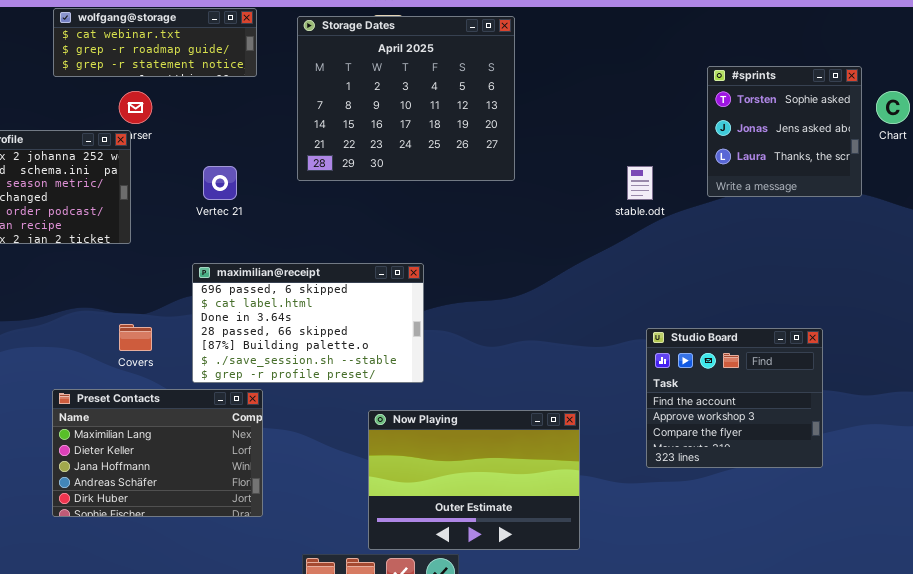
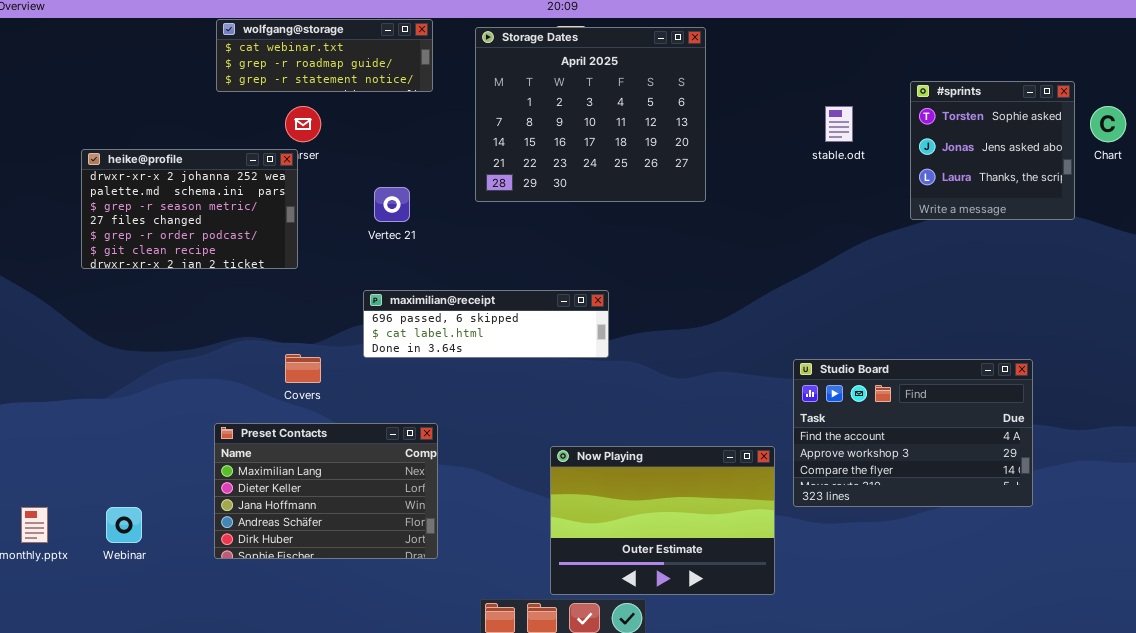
stable.odt: [627,166,653,200] -> [825,106,853,142], moved
maximilian@receipt: [192,263,424,383] -> [363,290,609,358], resized
Studio Board: [646,328,823,468] -> [793,359,1033,507], resized

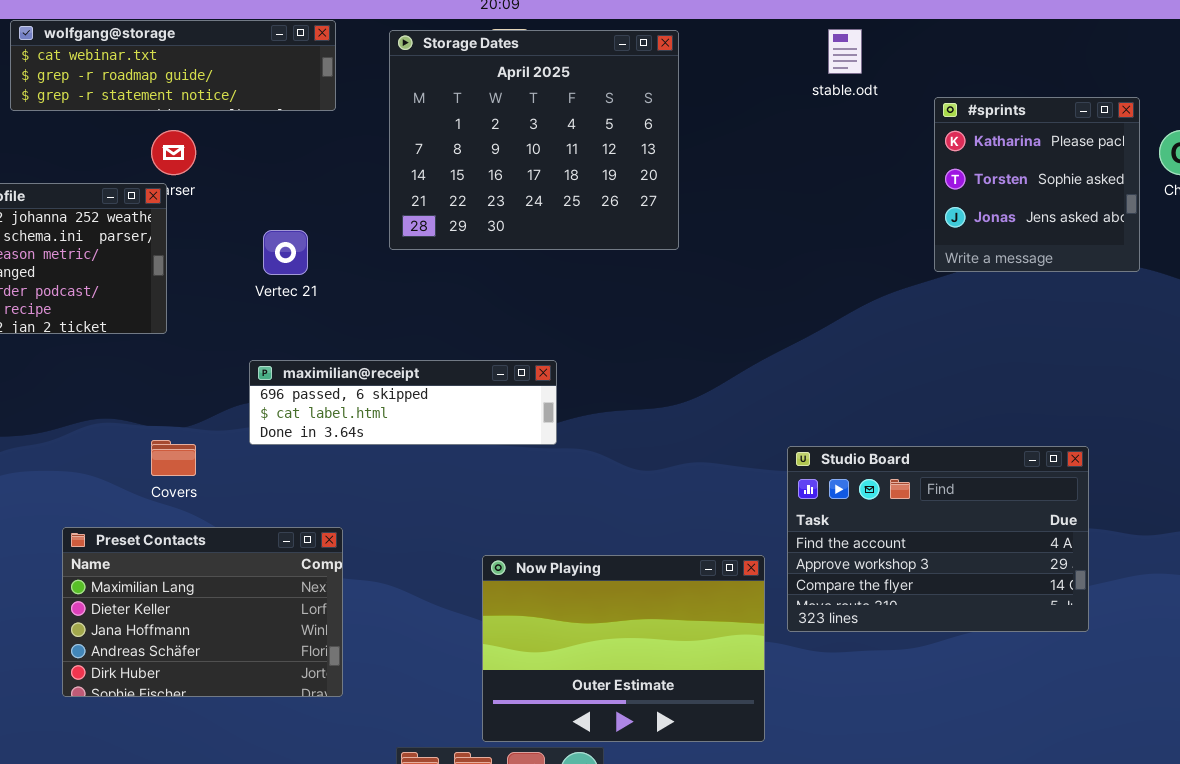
wolfgang@storage: [216,19,433,92] -> [10,20,336,111], resized
#sprints: [910,81,1075,220] -> [934,97,1140,272], scrolled up 1 row
stable.odt: [825,106,853,142] -> [828,29,862,74], moved

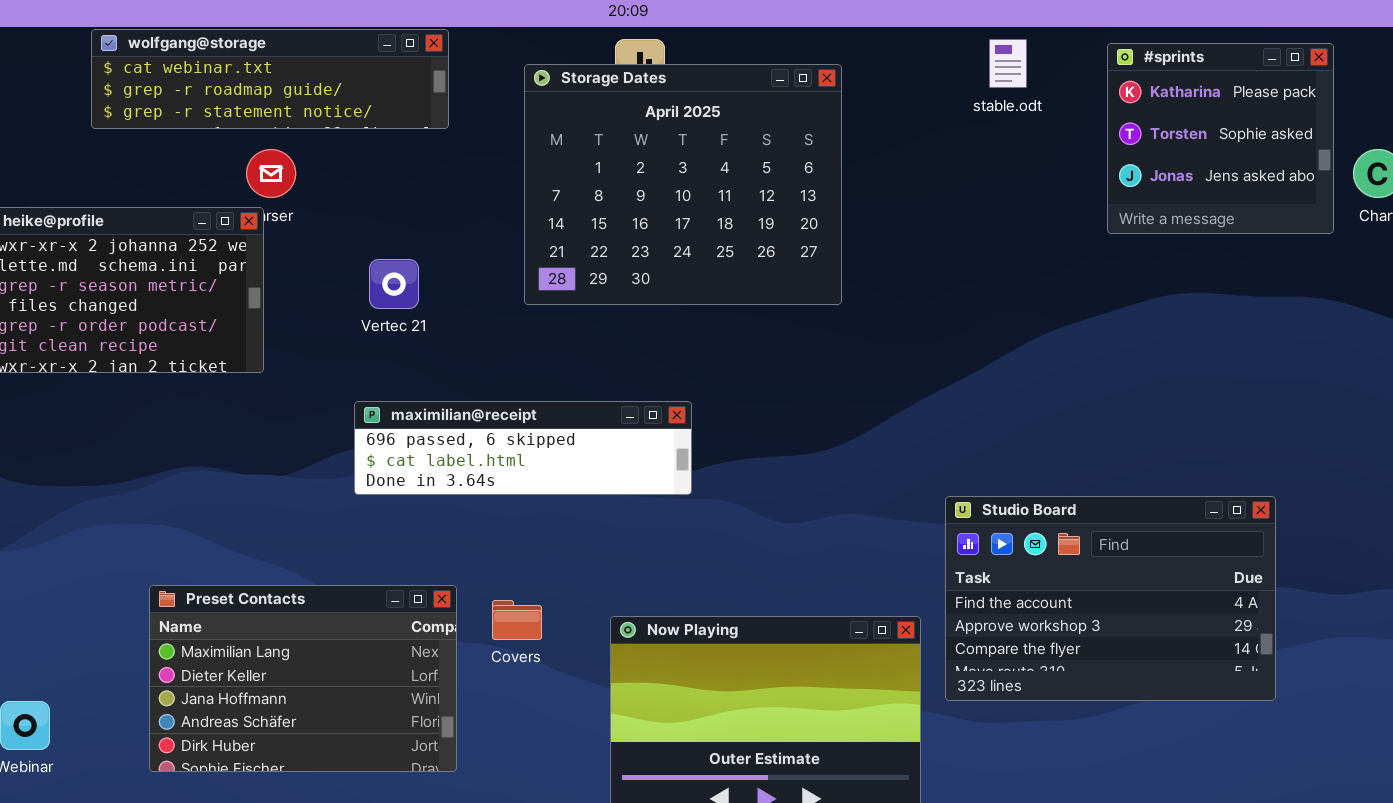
Storage Dates: [389,30,679,250] -> [524,64,842,305], moved
#sprints: [934,97,1140,272] -> [1107,43,1334,234], moved
Covers: [151,440,196,476] -> [492,600,542,640], moved

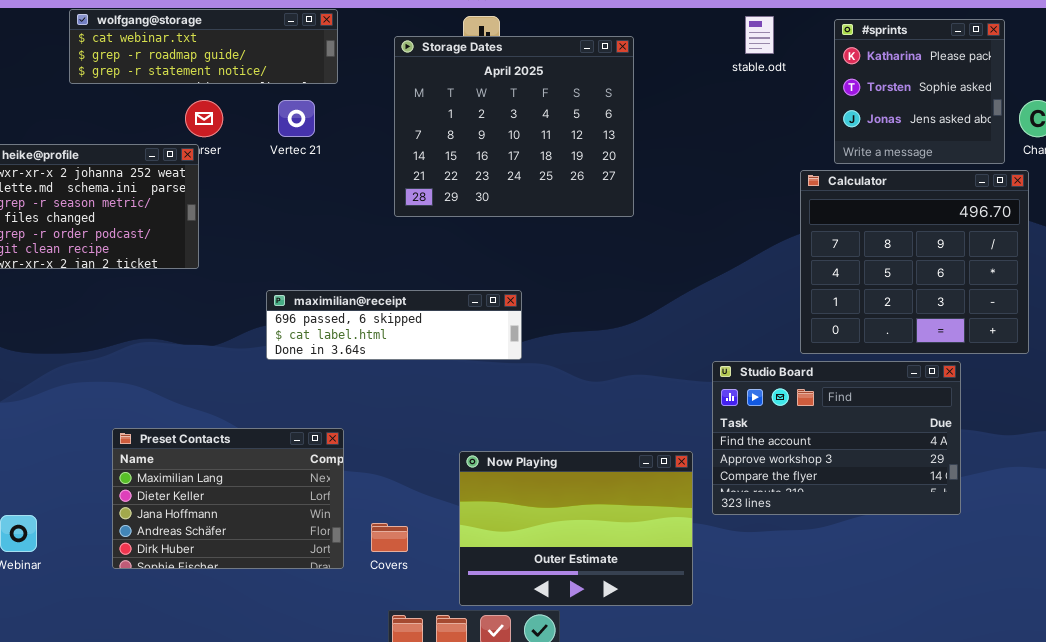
Calculator: none -> [800,170,1029,354], opened
Vertec 21: [369,259,419,309] -> [278,100,315,137], moved
Covers: [492,600,542,640] -> [371,523,408,552], moved

